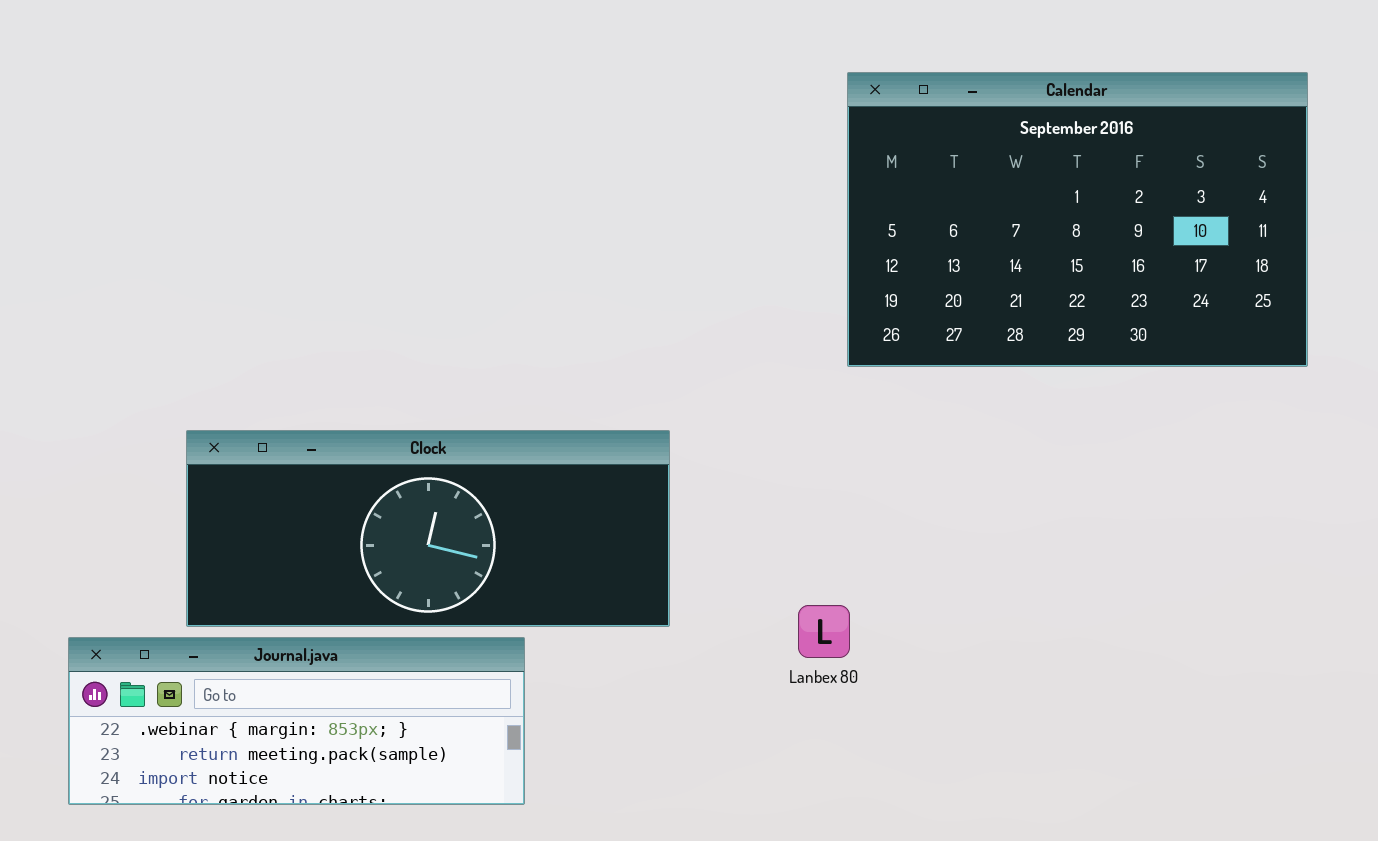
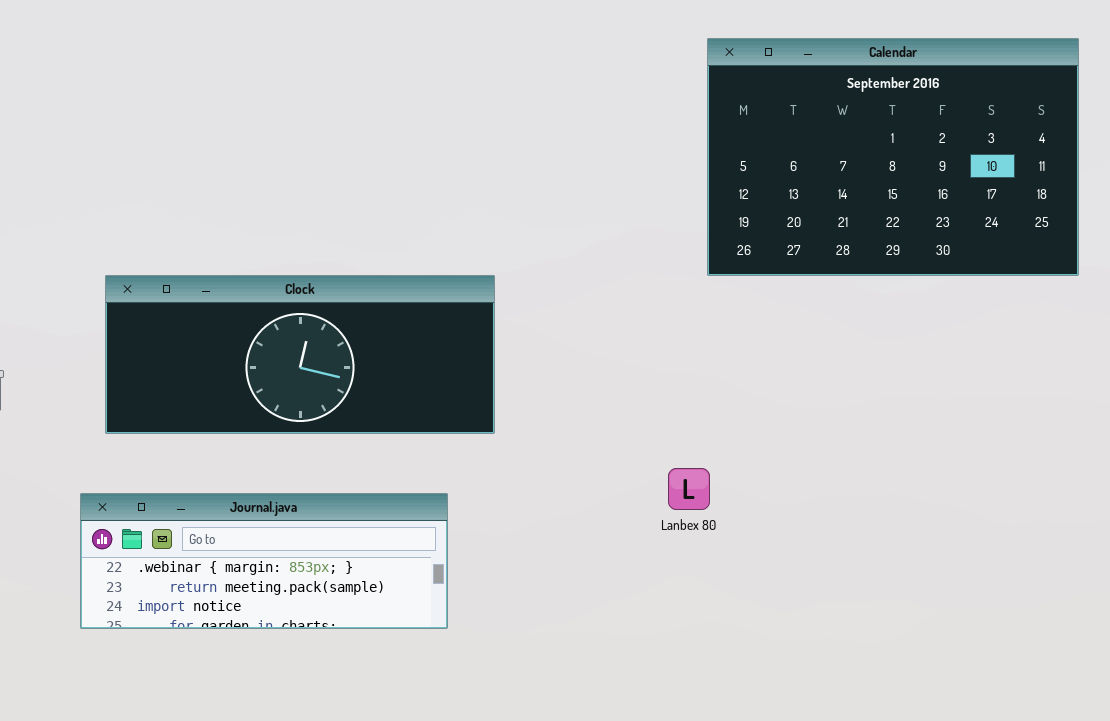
Clock: [186,430,670,627] -> [105,275,495,434], moved

